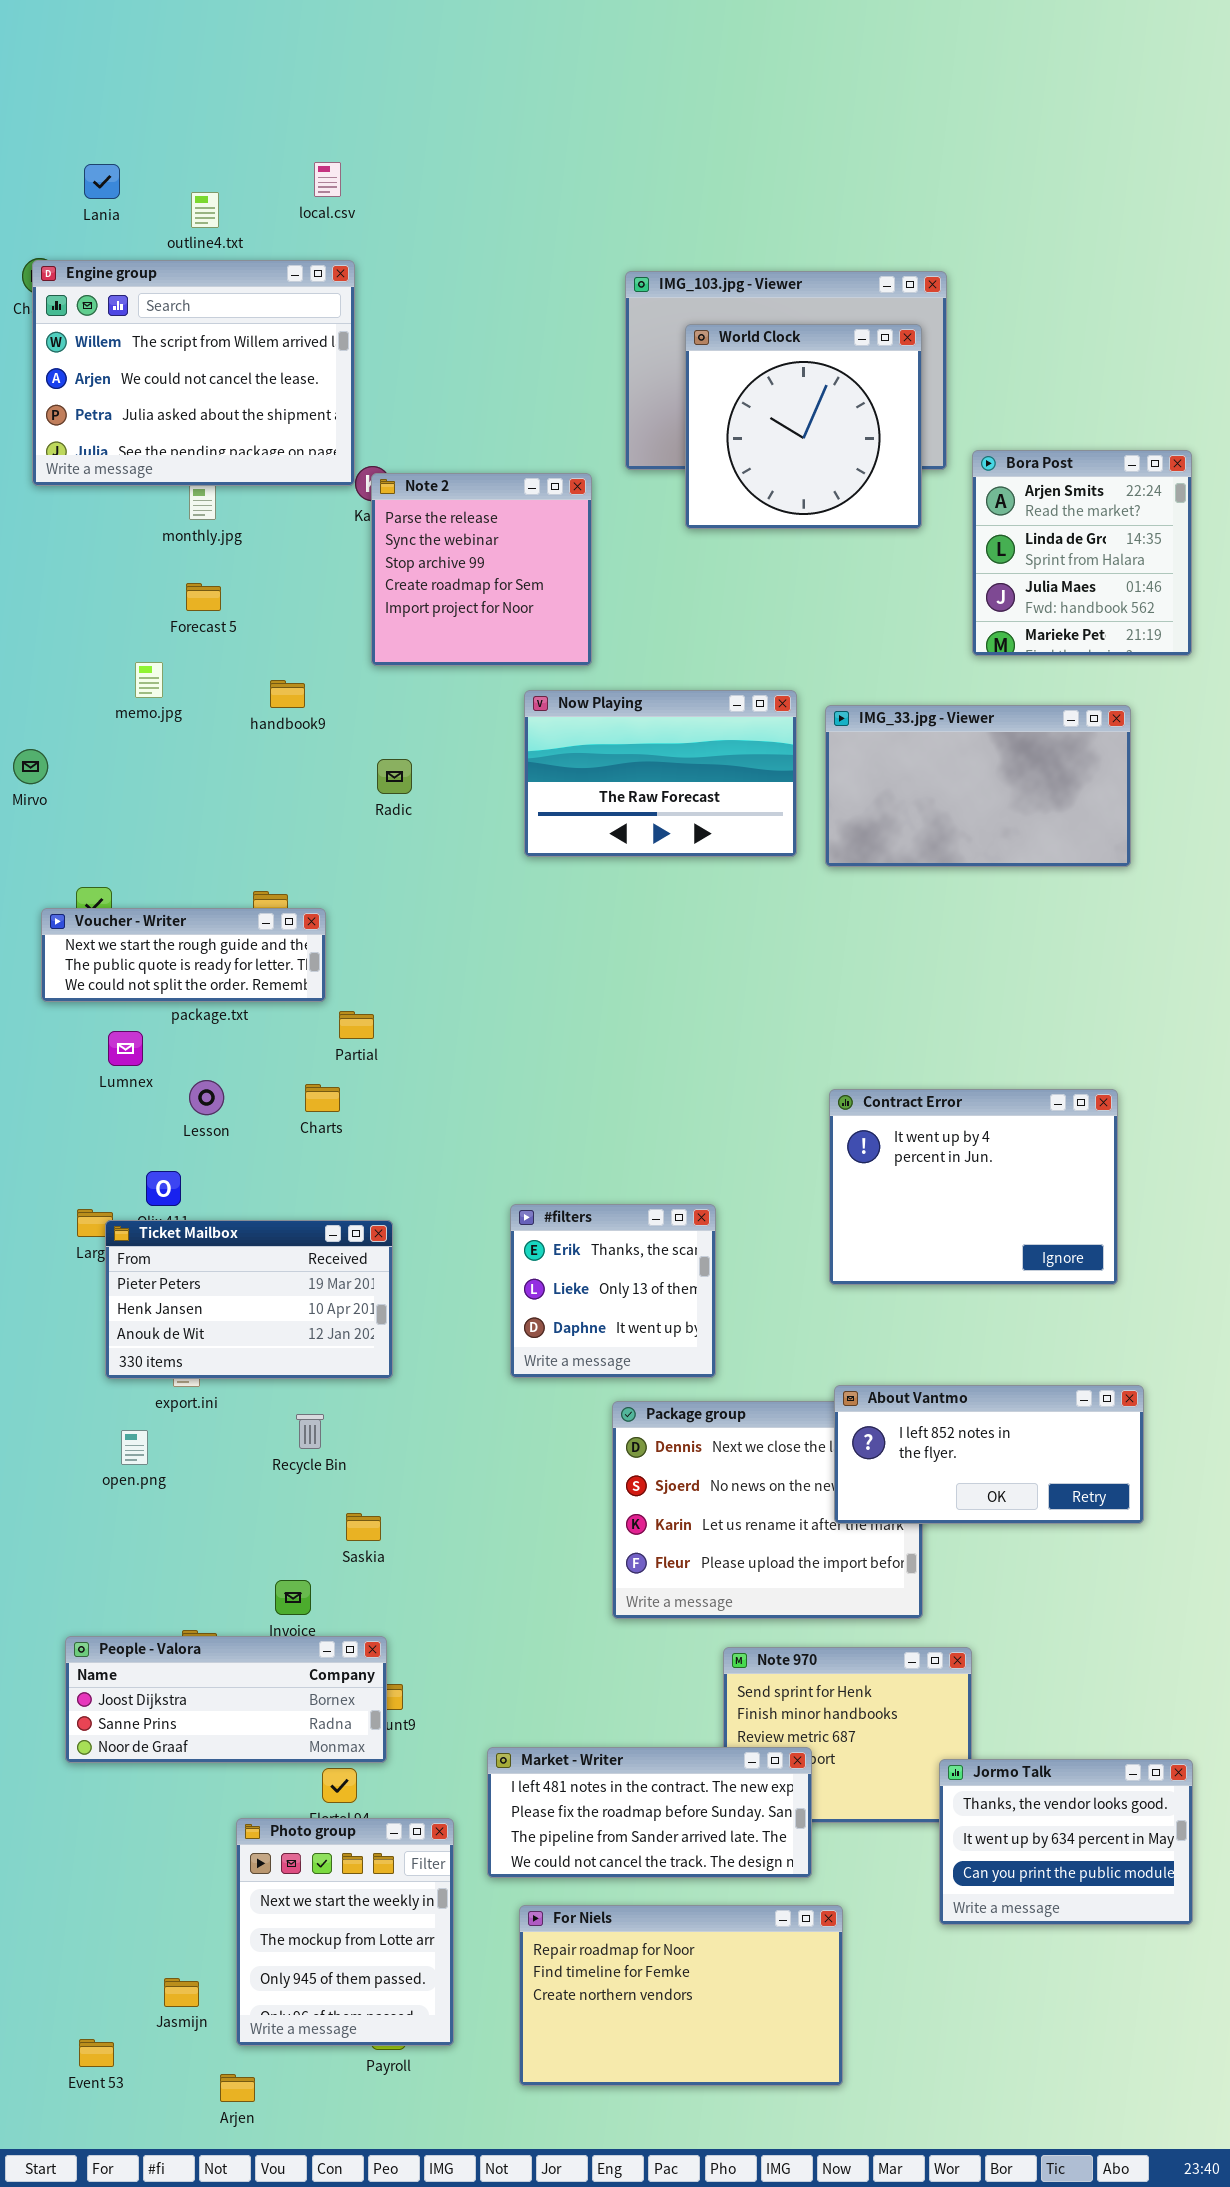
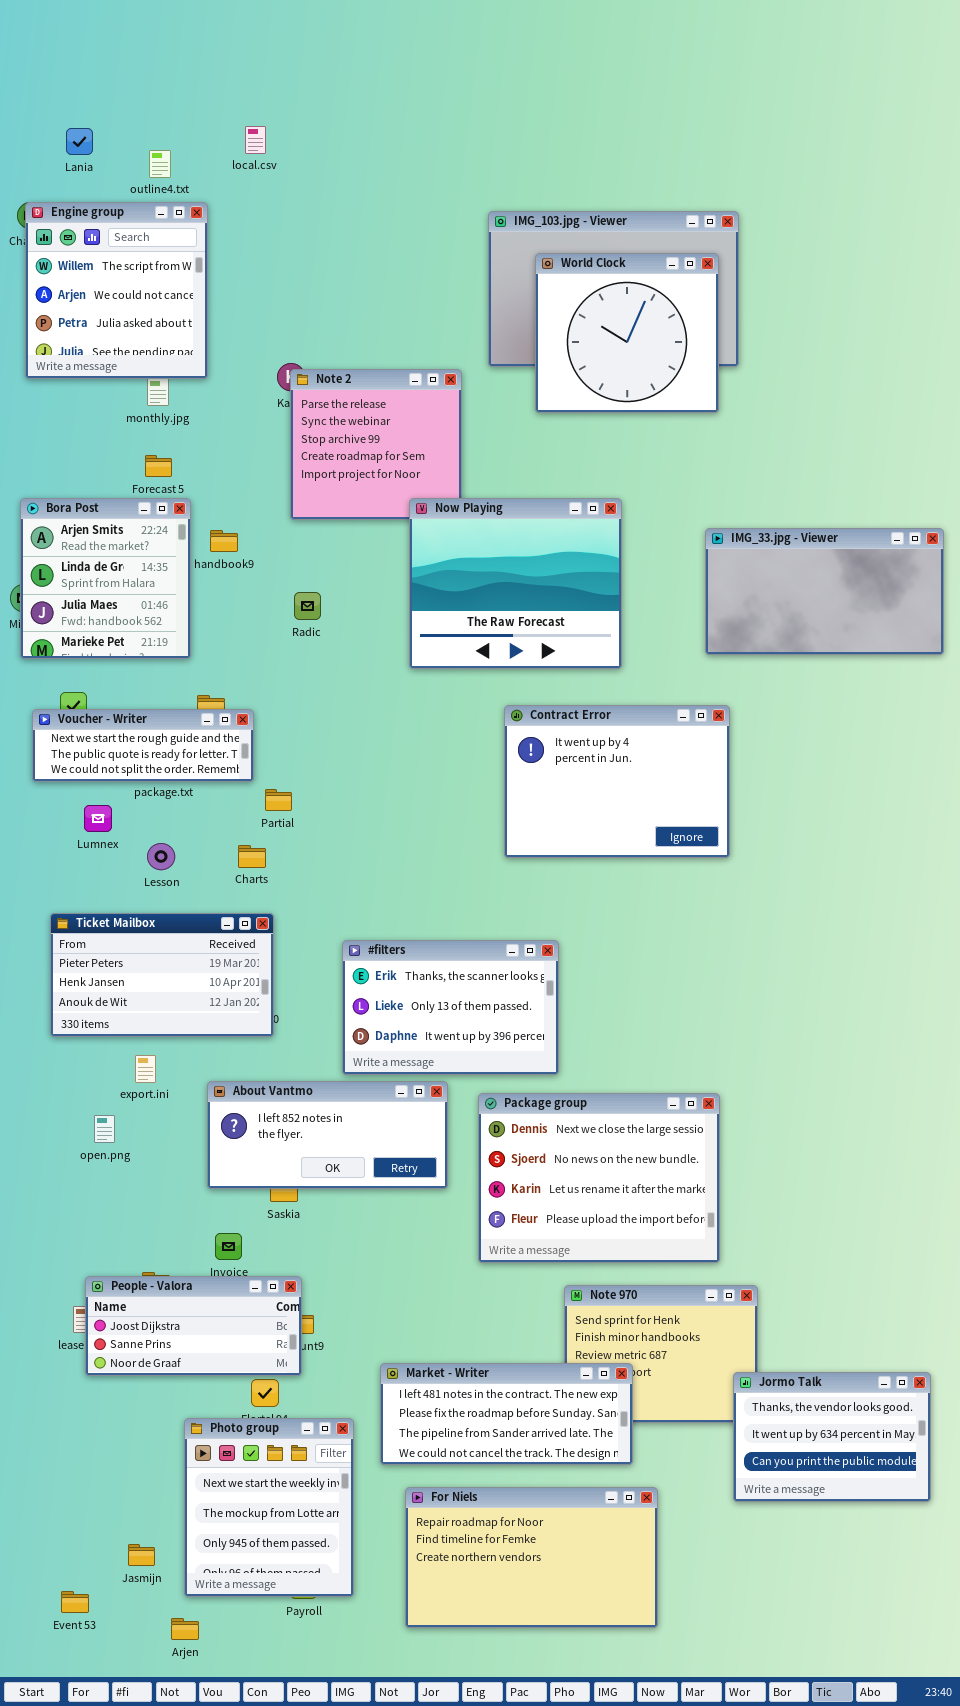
Engine group: [32,260,355,486] -> [25,202,208,379], resized
Bora Post: [972,450,1192,656] -> [20,498,191,659], moved
Now Playing: [524,690,797,857] -> [409,498,622,669], resized
IMG_33.jpg - Viewer: [825,705,1131,867] -> [705,528,944,655], moved
Contract Error: [829,1089,1118,1285] -> [504,705,730,858], moved
#filters: [510,1204,716,1378] -> [342,940,559,1075], resized
Ticket Mailbox: [105,1220,393,1379] -> [50,913,274,1037], moved
About Vantmo: [834,1385,1144,1524] -> [207,1081,448,1189], moved
People - Valora: [65,1636,387,1763] -> [85,1276,302,1376], resized

